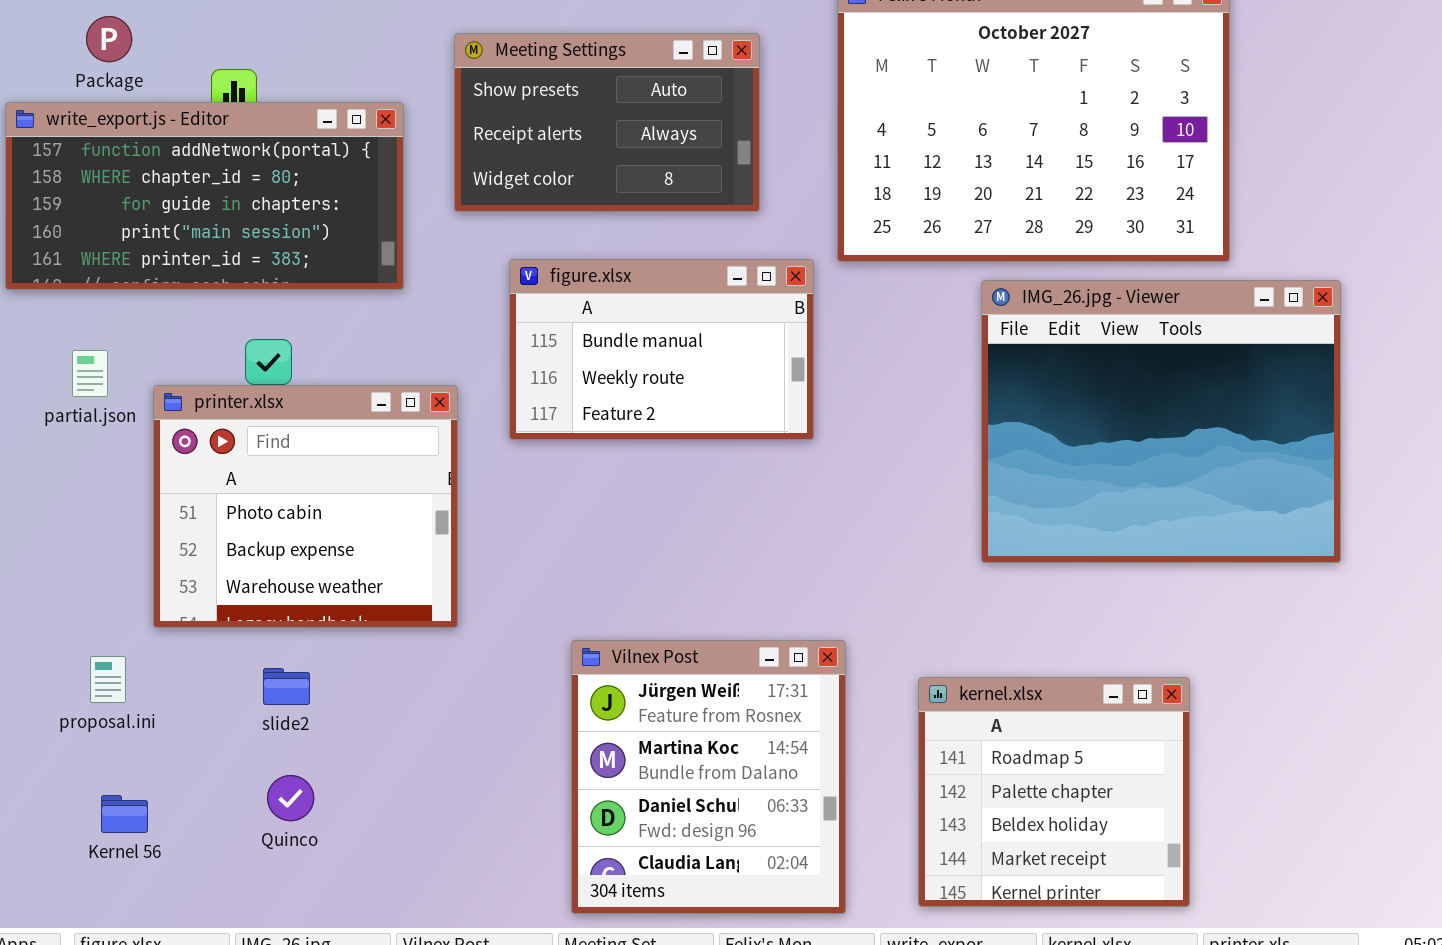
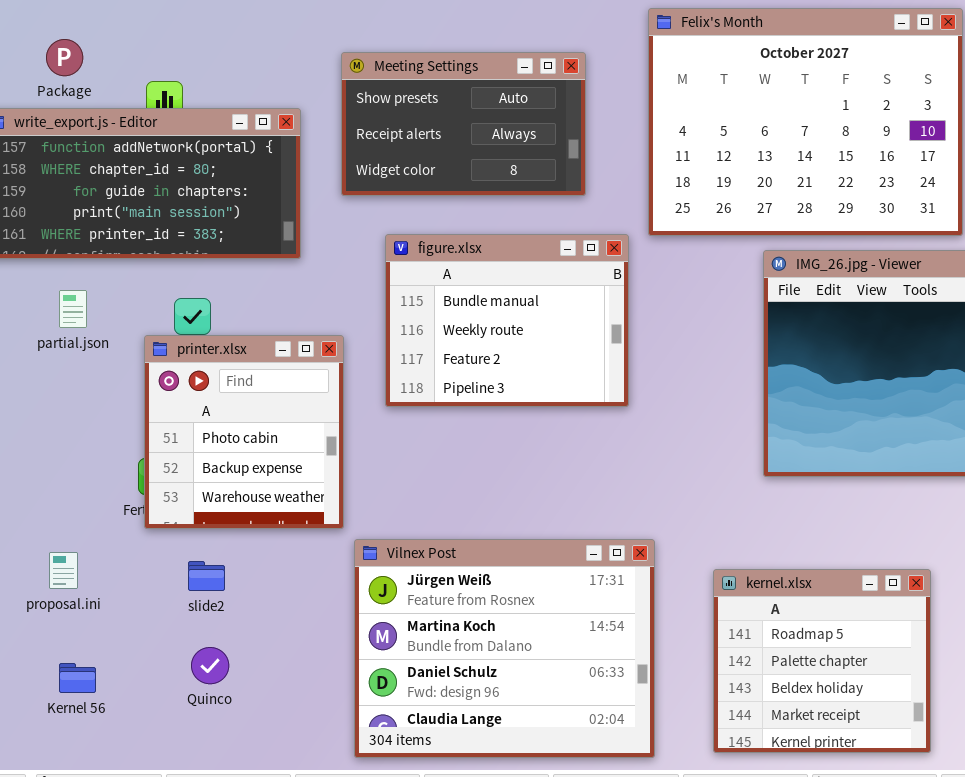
figure.xlsx: [509,259,814,440] -> [385,234,629,407], resized
partial.json: [72,350,108,397] -> [59,290,87,328], moved
printer.xlsx: [153,385,458,628] -> [144,335,344,529], resized
Vilnex Post: [571,640,846,914] -> [354,539,655,758], resized

